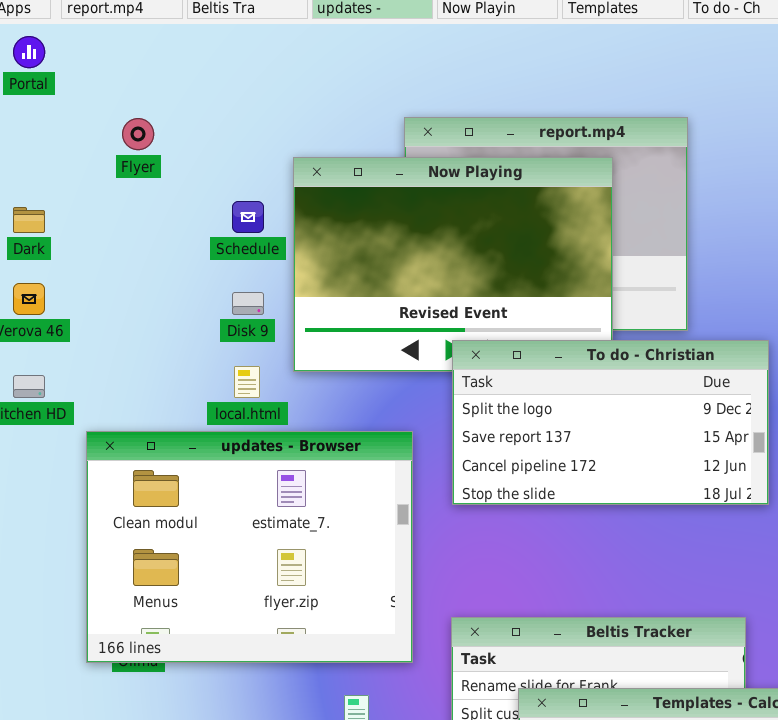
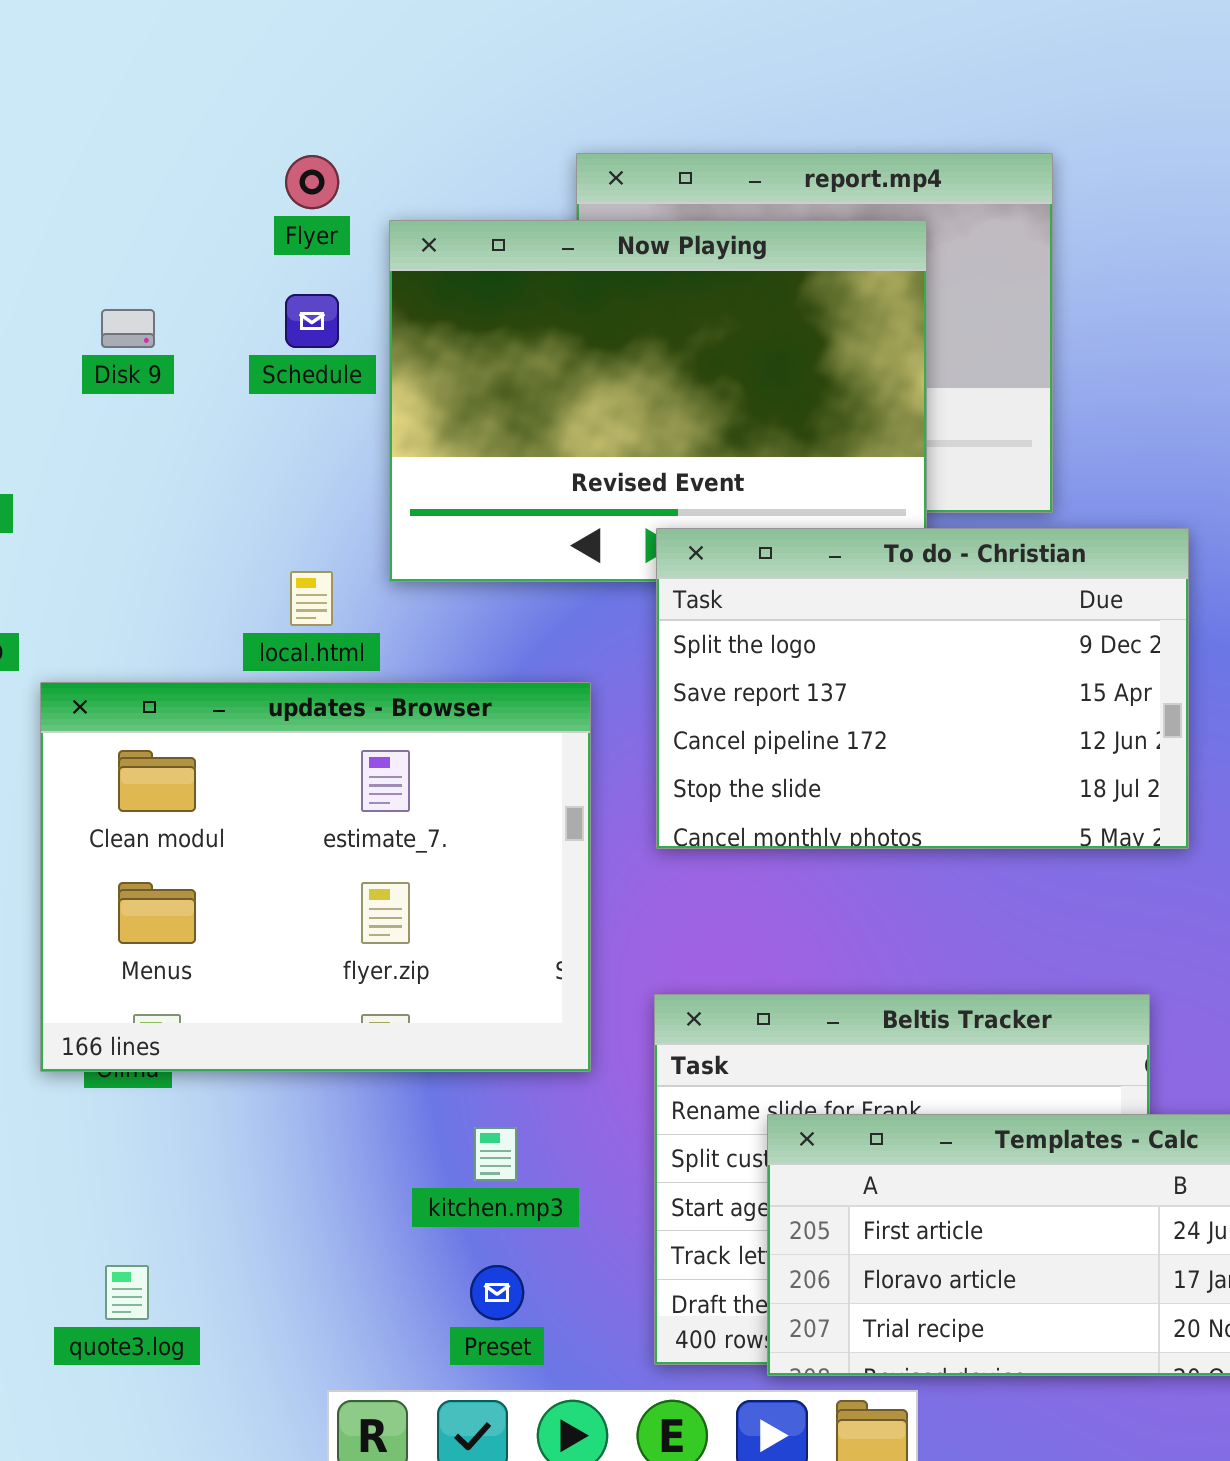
Flyer: [122,118,154,150] -> [285,155,339,209], moved
Disk 9: [232,292,264,315] -> [101,309,155,348], moved
To do - Christian: [452,340,769,505] -> [656,528,1189,849], resized

